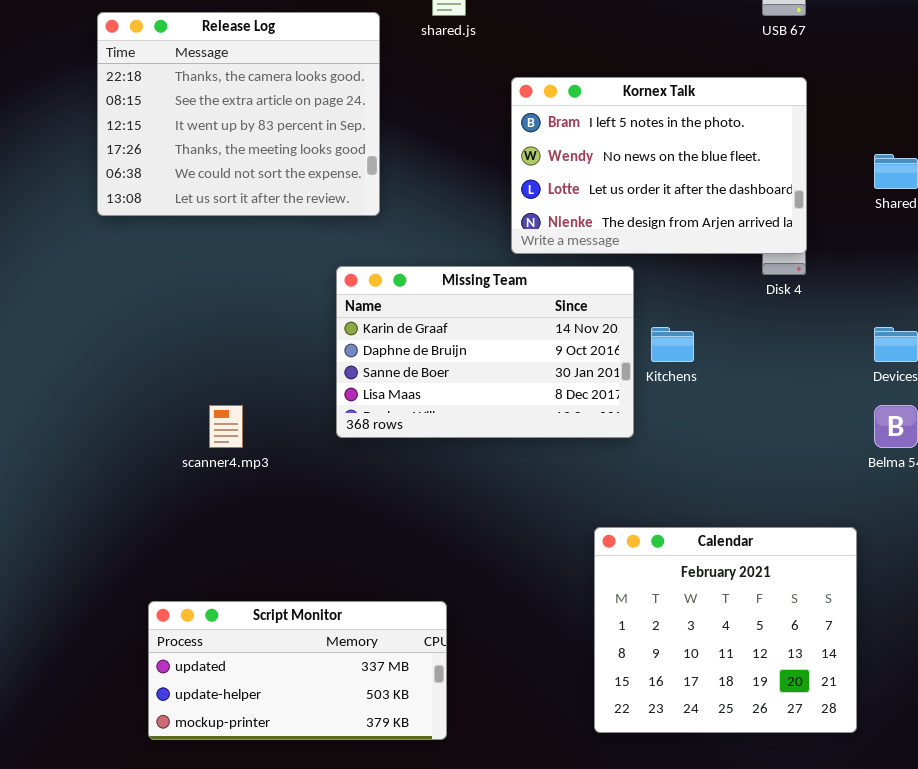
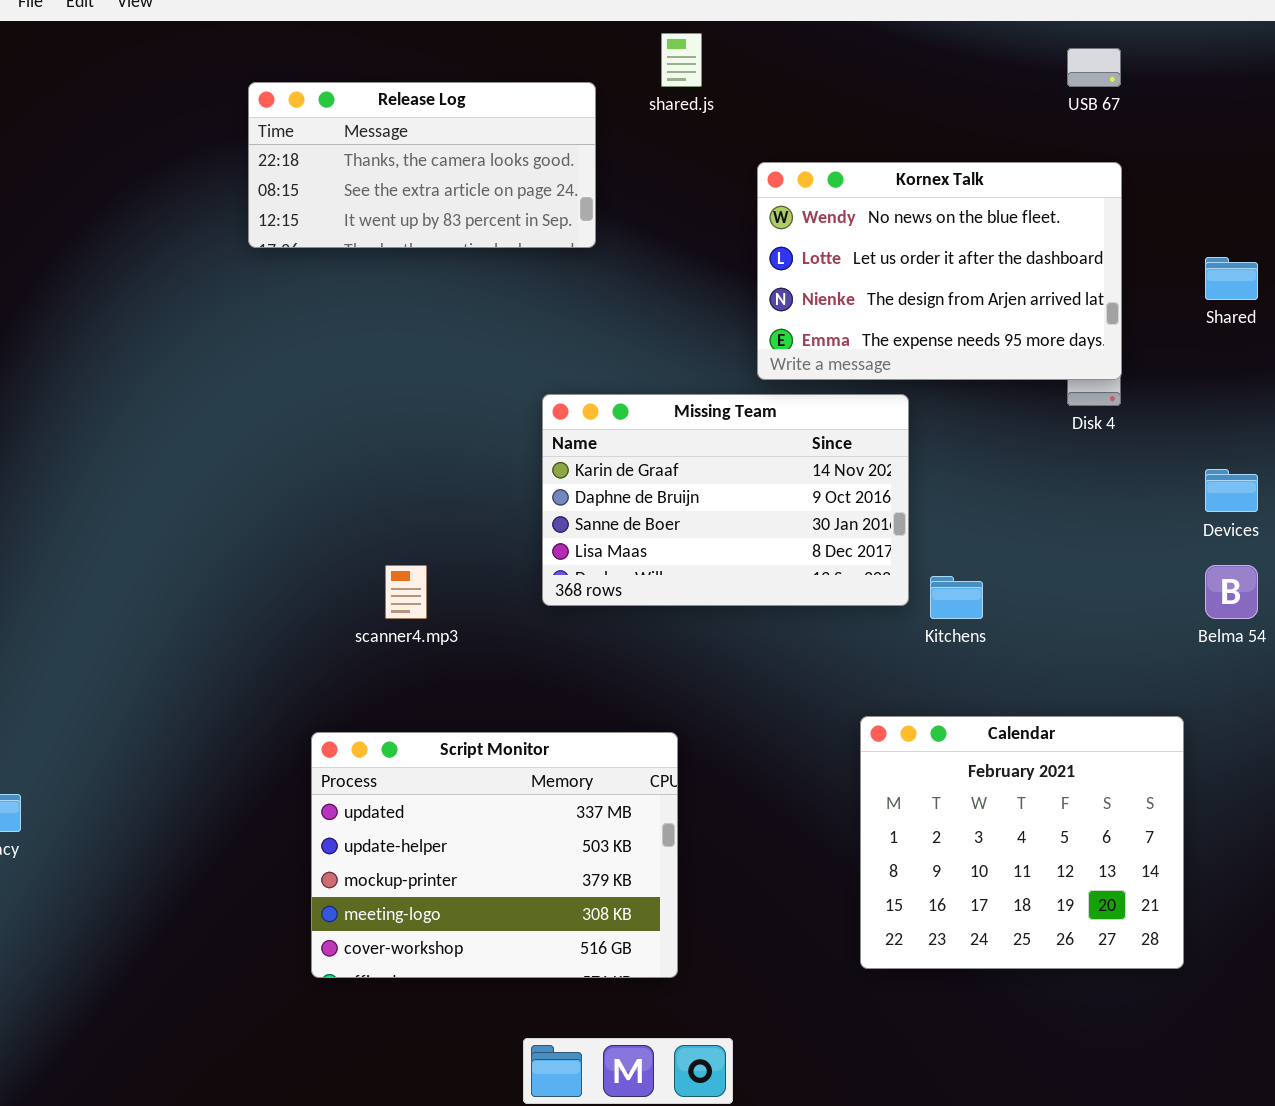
Release Log: [97,12,380,216] -> [248,82,596,248], resized
Kornex Talk: [511,77,807,254] -> [757,162,1122,380], scrolled down 1 row
Kitchens: [651,327,694,362] -> [930,576,983,619], moved
Script Monitor: [148,601,447,740] -> [311,732,678,978], resized

